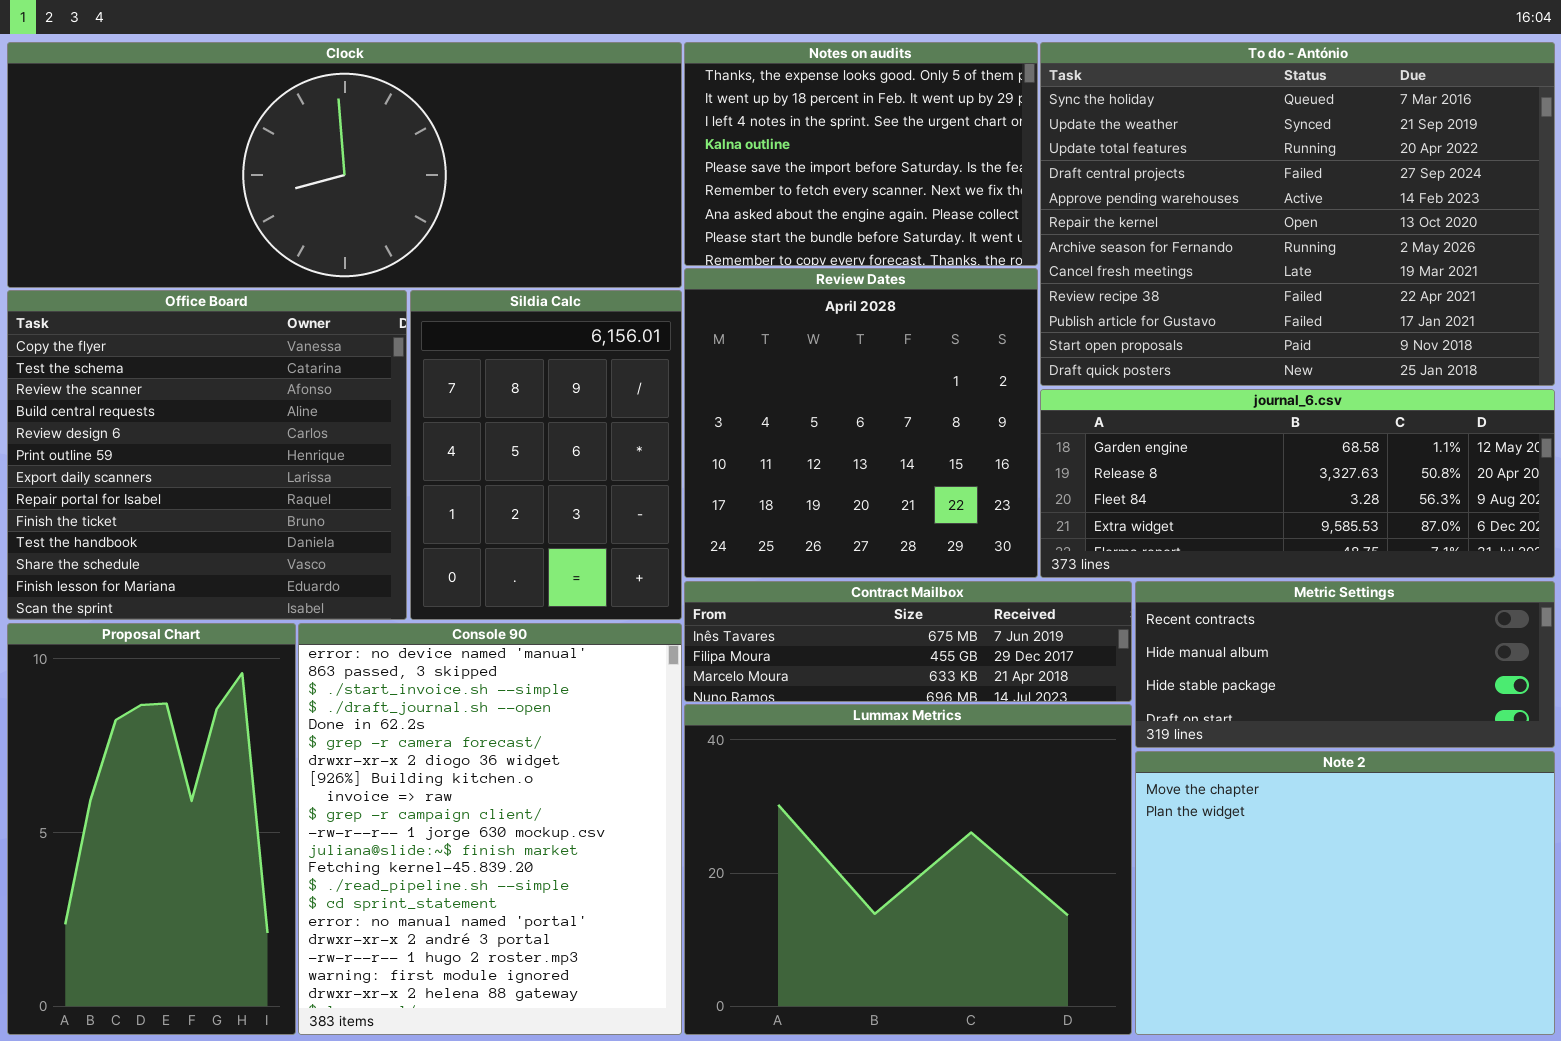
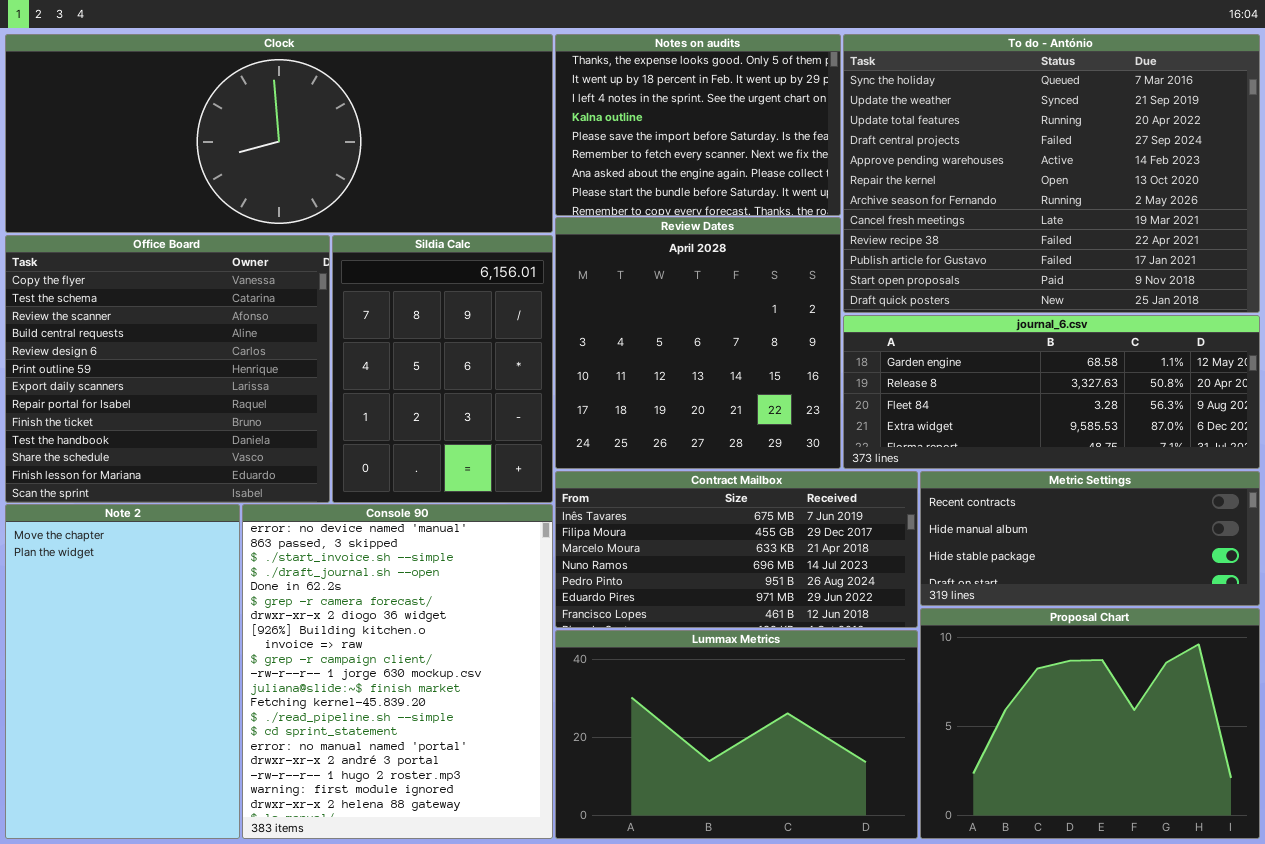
Contract Mailbox: [684,581,1132,702] -> [555,471,918,628], resized
Proposal Chart: [7,623,296,1035] -> [920,608,1260,839], moved, resized
Lummax Metrics: [684,704,1132,1035] -> [555,630,918,839], resized
Note 2: [1135,751,1555,1035] -> [5,504,240,839], moved, resized

